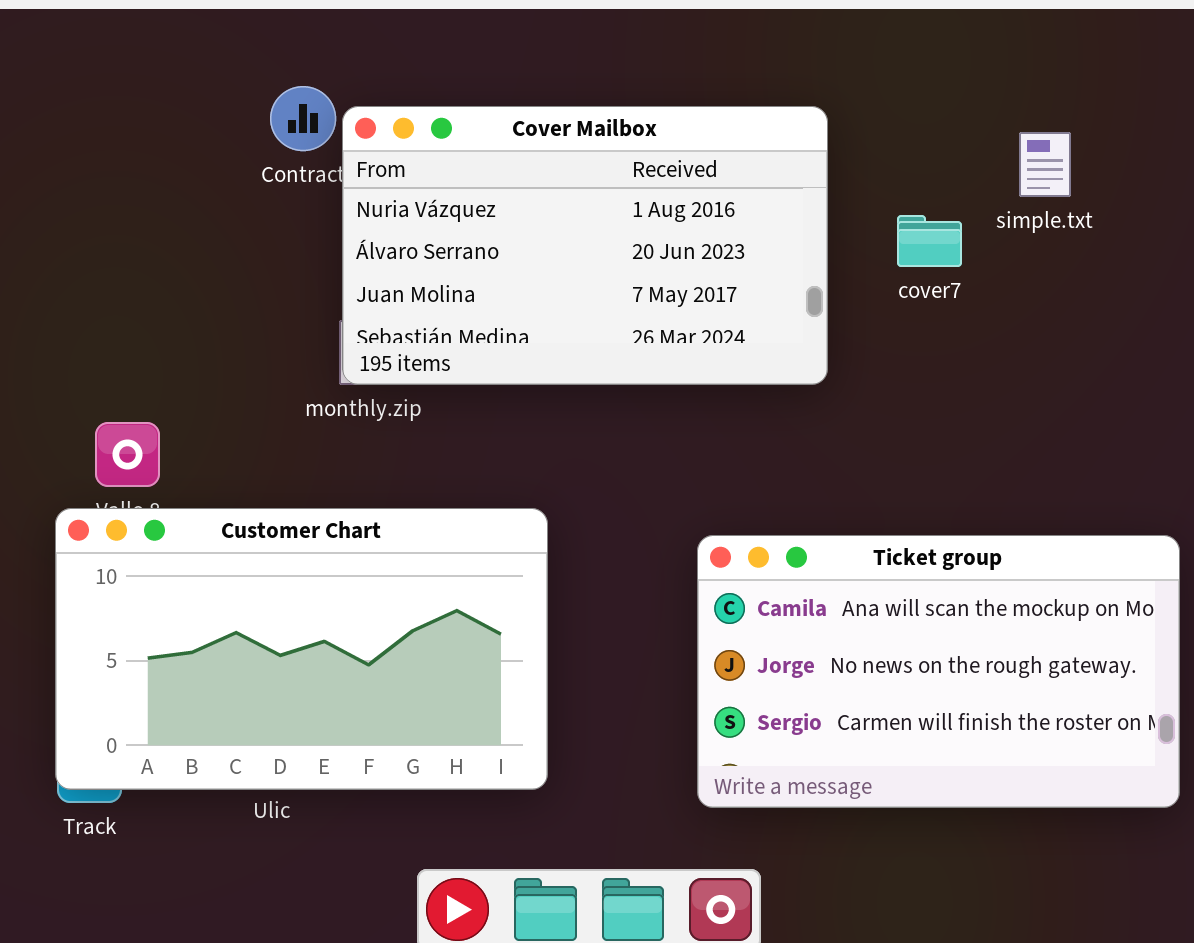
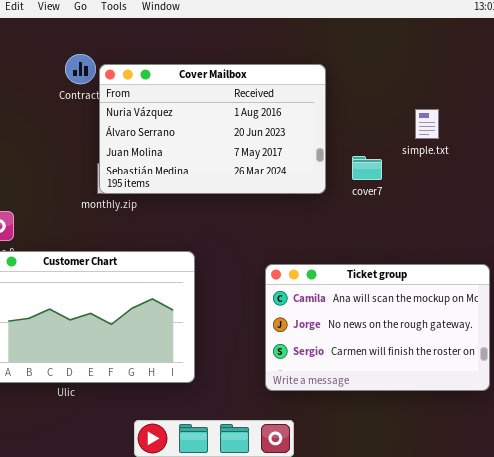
simple.txt: [1019,132,1071,197] -> [415,109,439,139], moved
cover7: [897,215,962,267] -> [352,156,382,180], moved

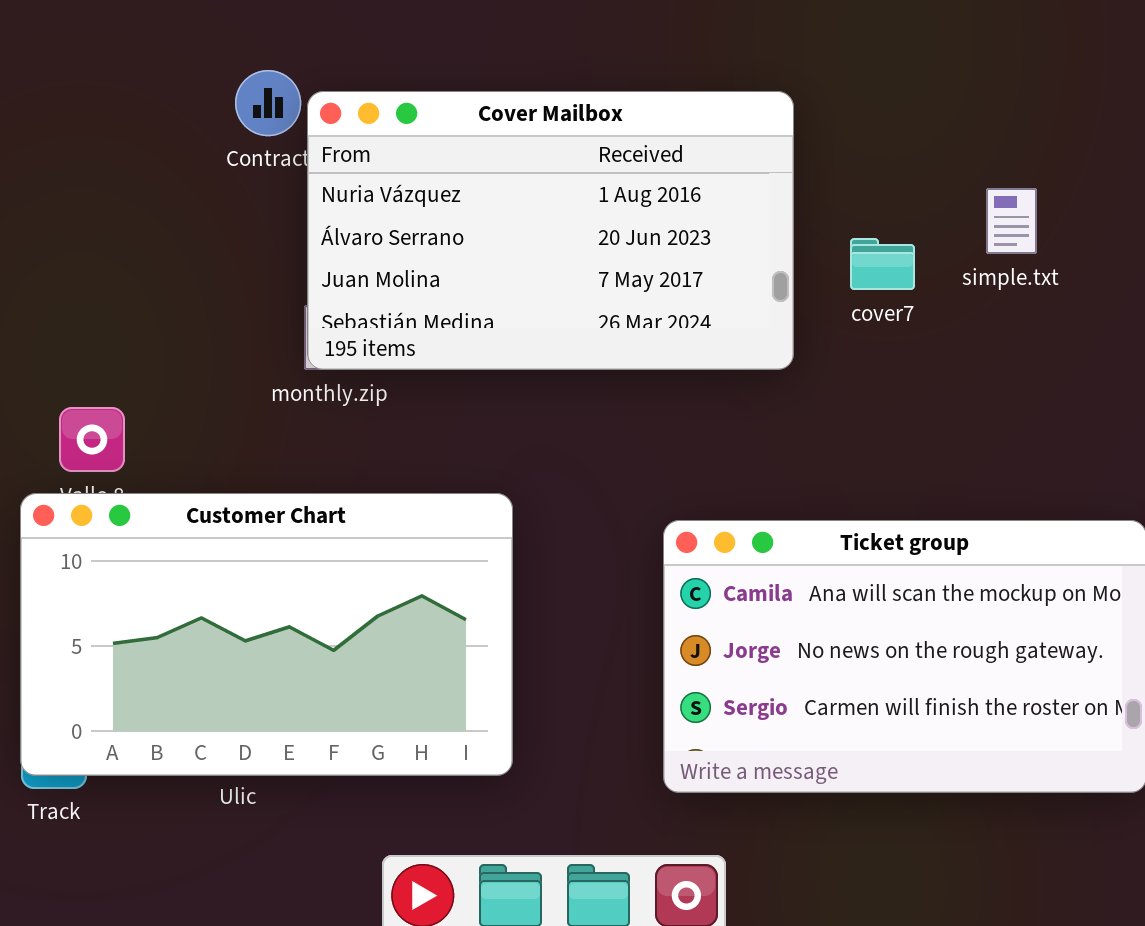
cover7: [352,156,382,180] -> [850,238,915,290], moved

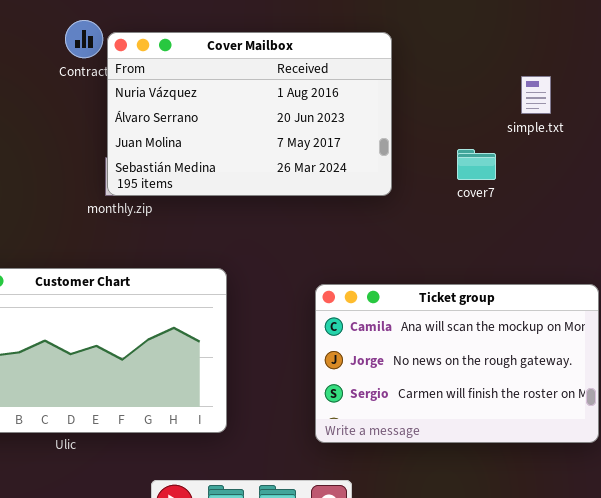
simple.txt: [986,188,1037,254] -> [521,76,551,114], moved
cover7: [850,238,915,290] -> [457,149,496,180], moved

